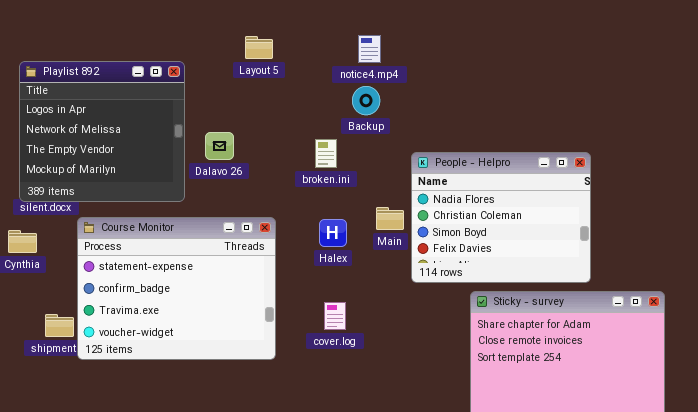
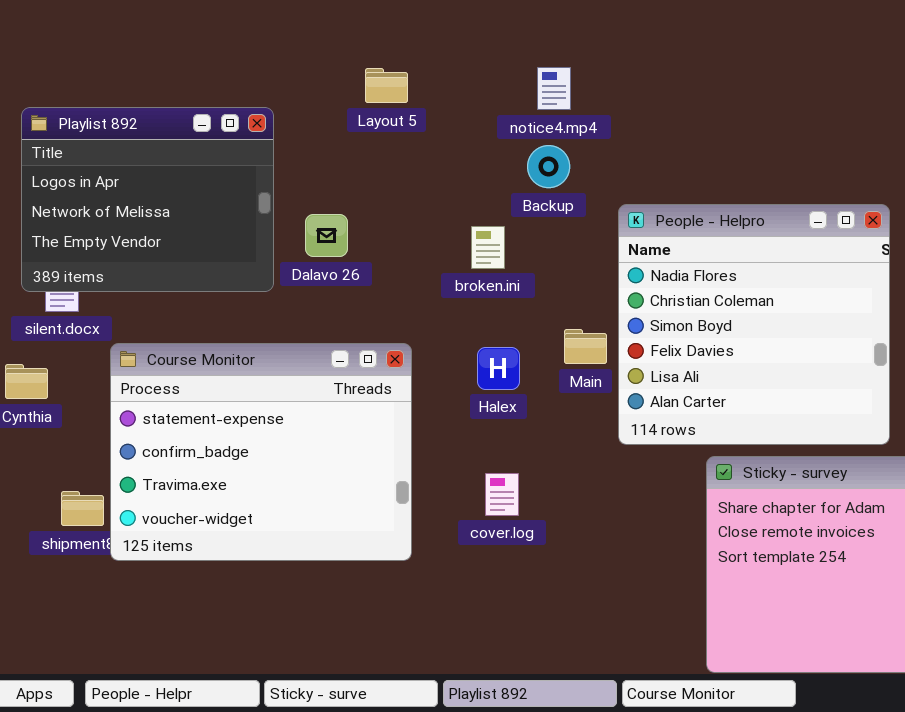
Playlist 892: [19,61,185,202] -> [21,107,274,292], resized
People - Helpro: [411,152,591,283] -> [618,204,890,445], resized

